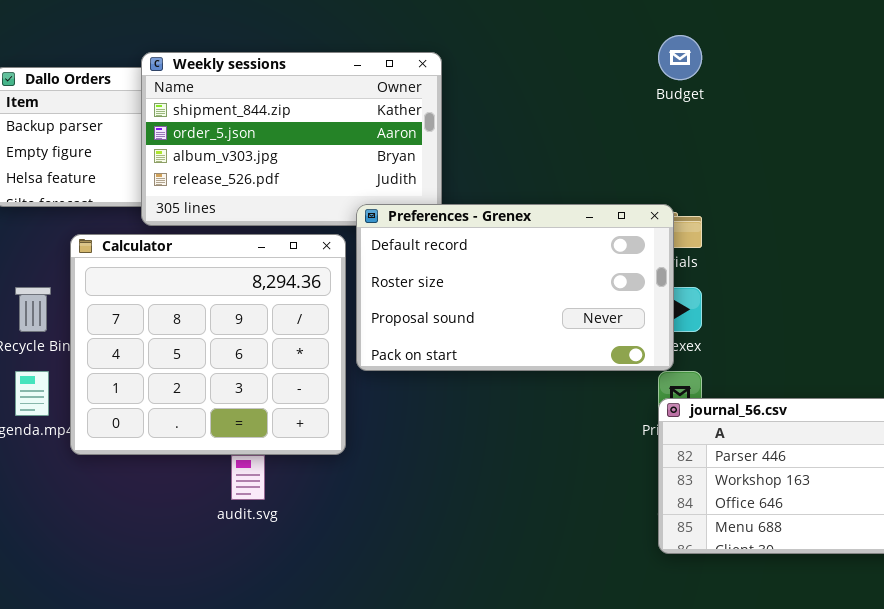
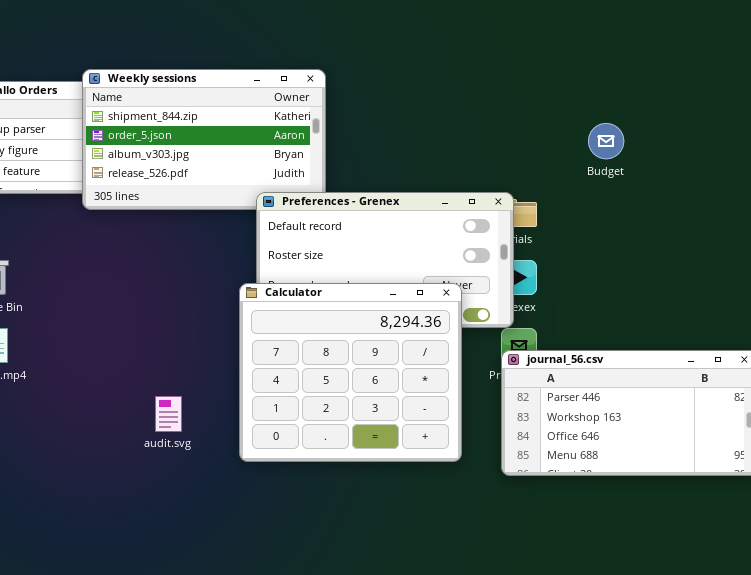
Budget: [658,35,702,80] -> [588,123,624,159], moved
Calculator: [70,234,346,455] -> [239,283,462,462], moved

